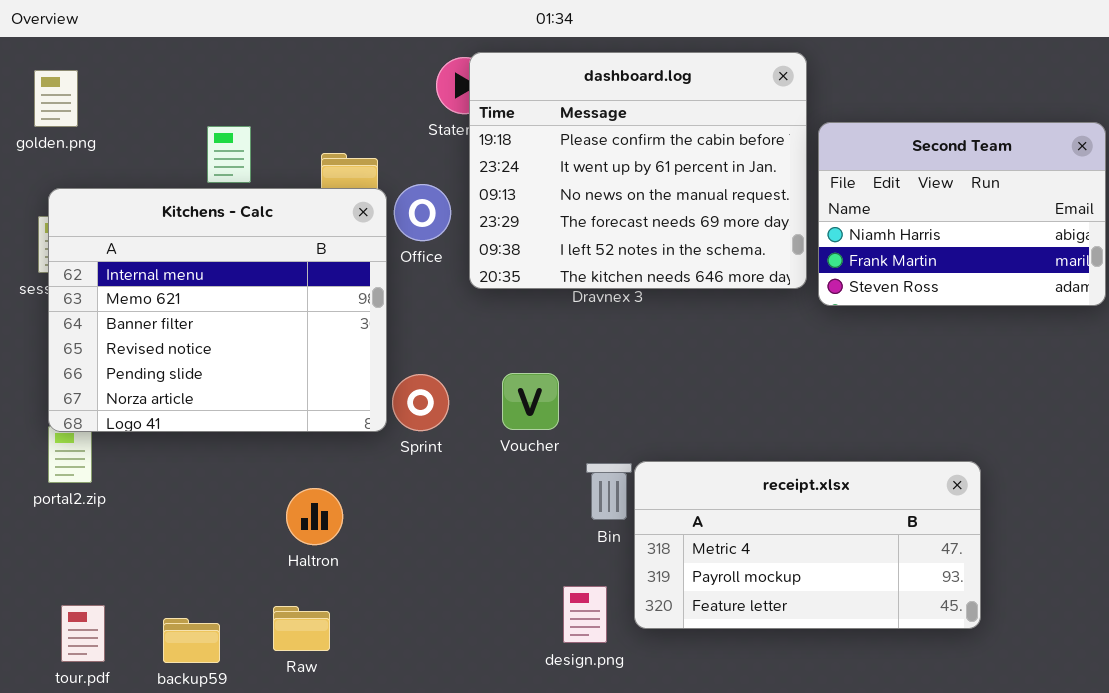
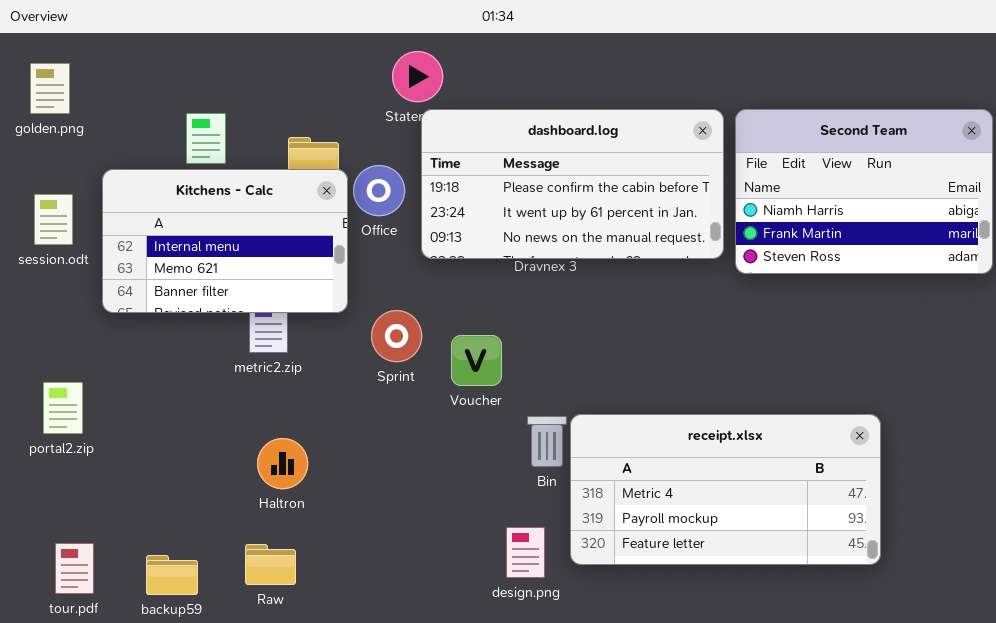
dashboard.log: [469,52,807,289] -> [421,109,724,259], resized
Kitchens - Calc: [48,188,387,432] -> [102,169,348,313], resized
Sprint: [392,374,449,431] -> [371,310,422,362], moved

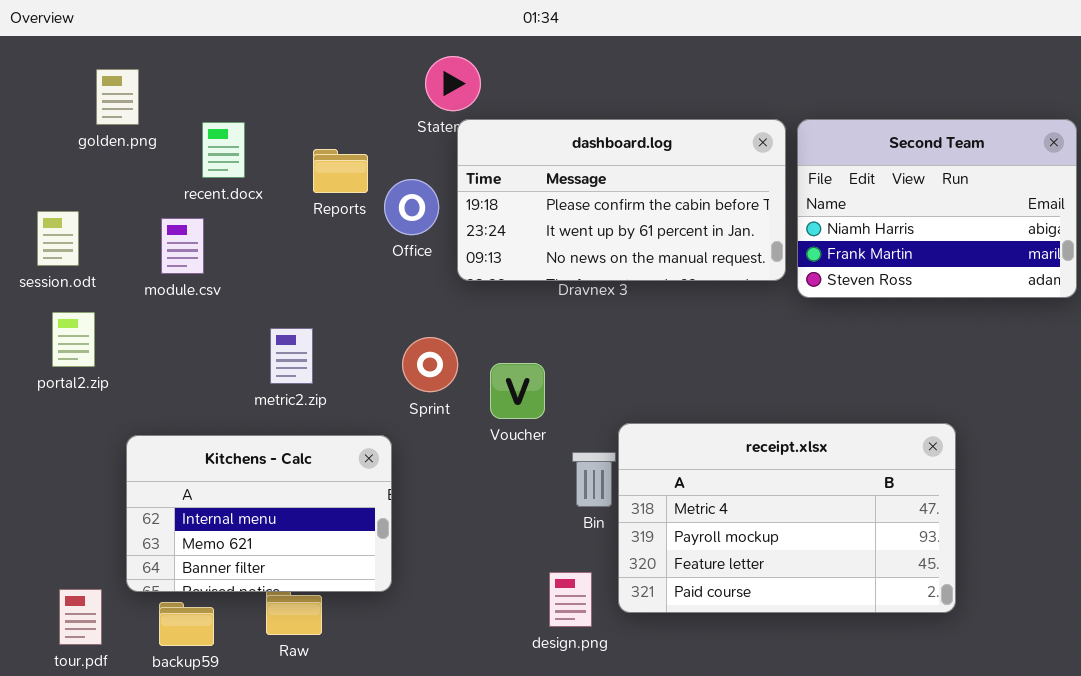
golden.png: [30,63,70,114] -> [96,69,139,125], moved
Kitchens - Calc: [102,169,348,313] -> [126,435,392,592], moved
portal2.zip: [43,382,83,434] -> [52,312,95,367], moved
receipt.xlsx: [570,414,881,565] -> [618,423,956,613], resized

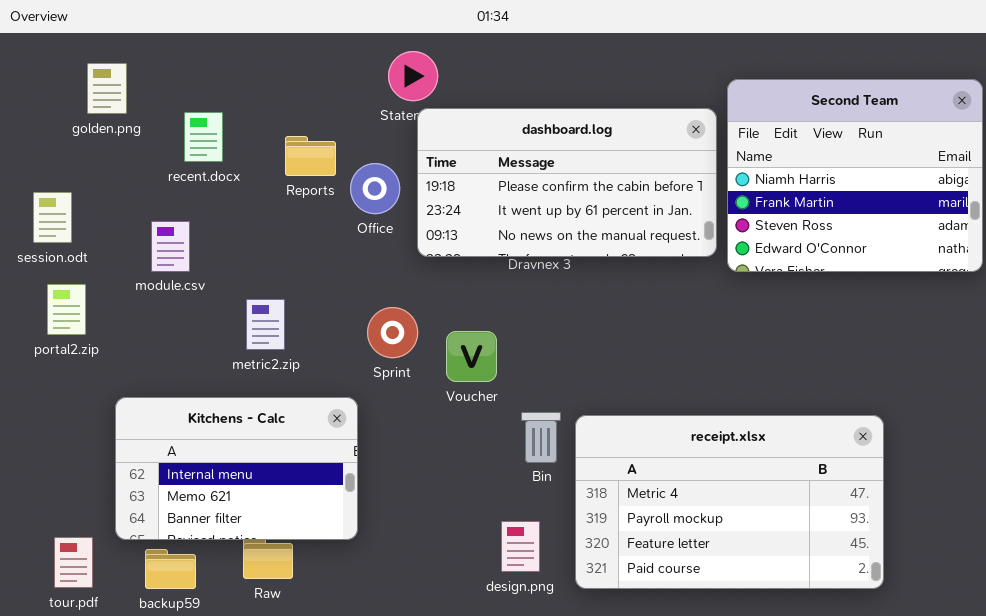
Second Team: [797,119,1077,298] -> [727,79,983,272], resized
module.csv: [161,218,204,274] -> [151,221,190,272], moved
receipt.xlsx: [618,423,956,613] -> [575,415,884,589], moved

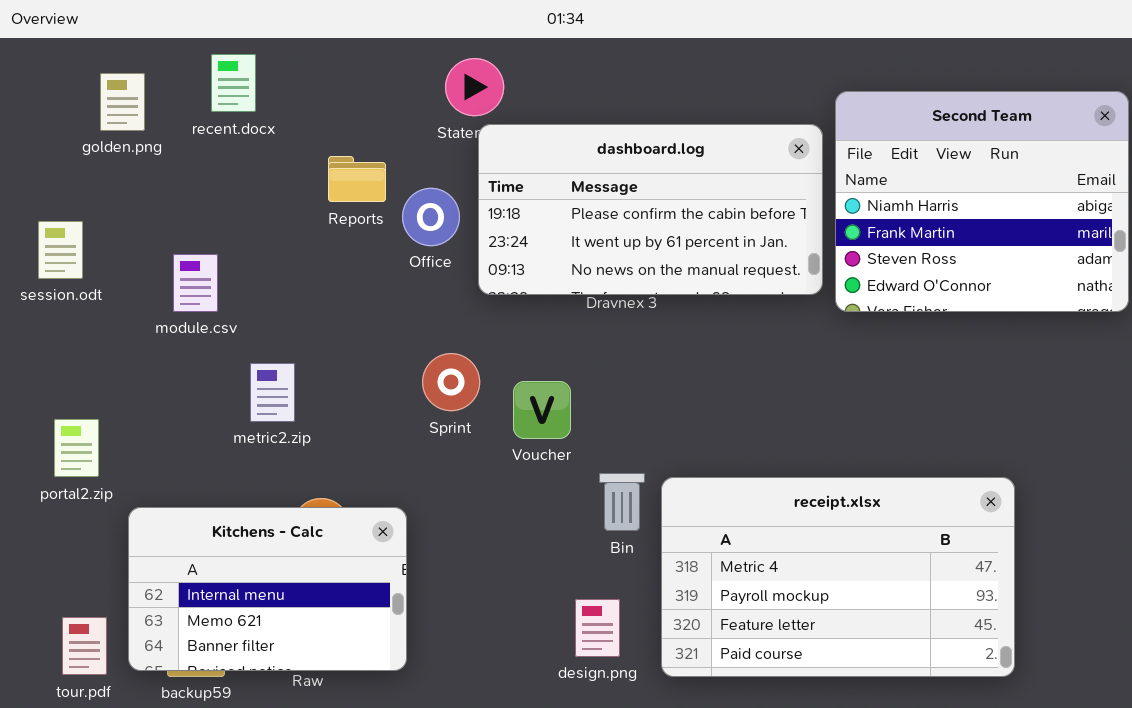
recent.docx: [184,112,223,162] -> [211,54,256,112], moved
portal2.zip: [47,284,86,335] -> [54,419,99,477], moved
metric2.zip: [246,299,285,350] -> [250,363,295,422], moved
Kitchens - Calc: [115,397,358,540] -> [128,507,407,671], moved

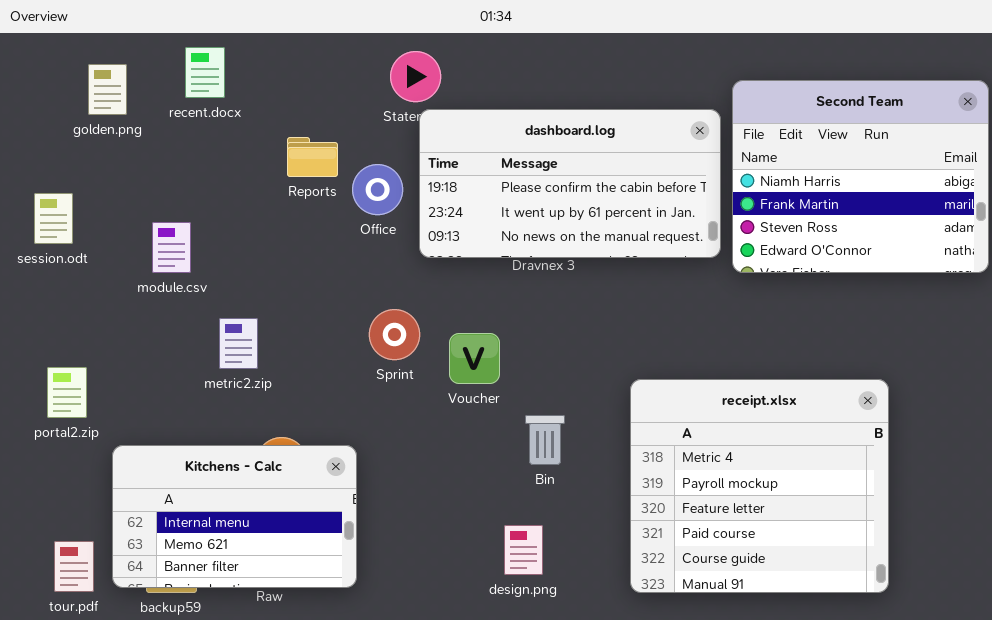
receipt.xlsx: [661,477,1015,677] -> [630,379,889,593], resized

